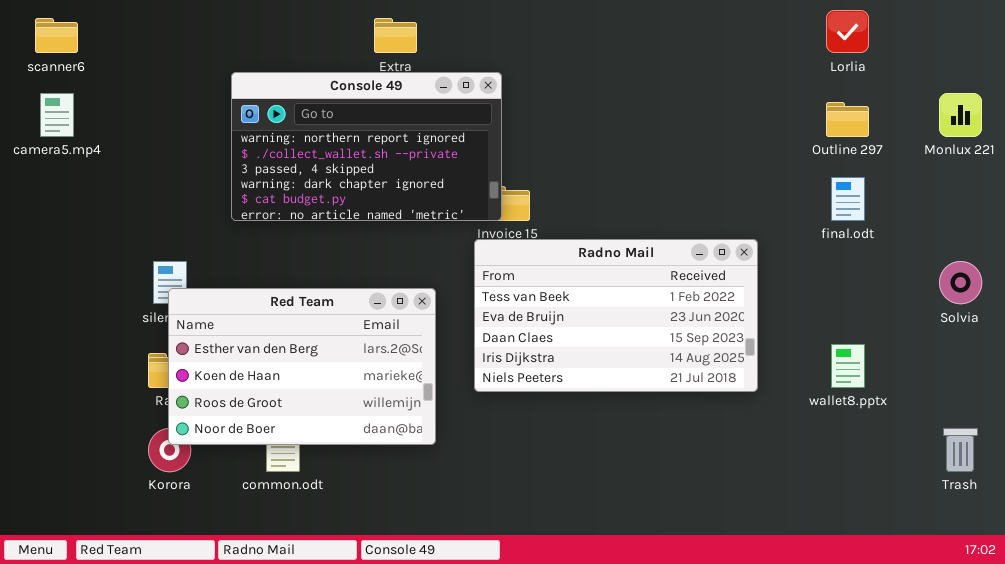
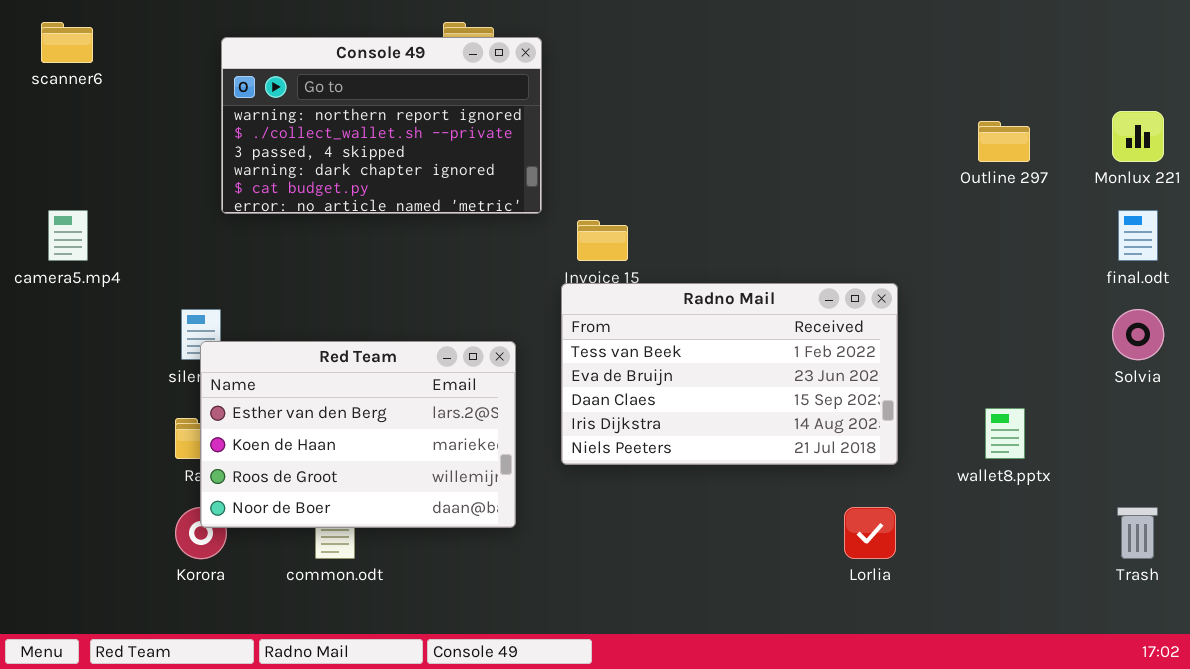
Lorlia: [826,10,869,53] -> [844,507,896,559], moved
Console 49: [231,72,502,221] -> [221,37,542,214], moved
camera5.mp4: [40,93,74,137] -> [48,210,88,261], moved
final.odt: [831,177,865,221] -> [1118,210,1158,261], moved

